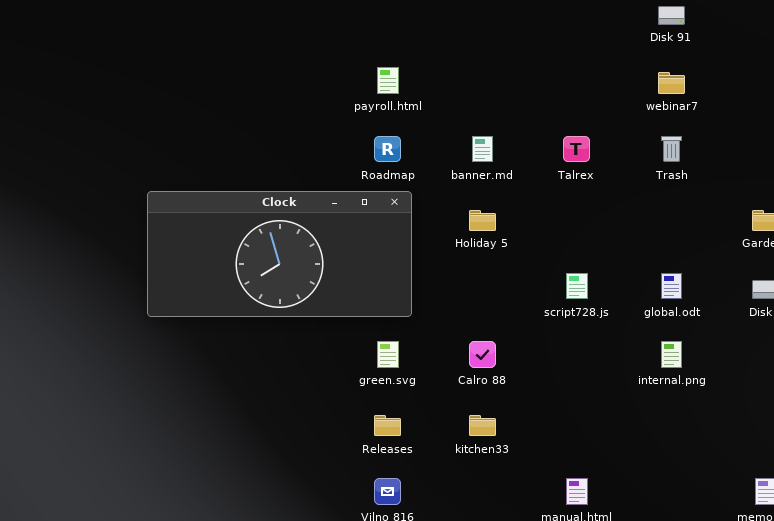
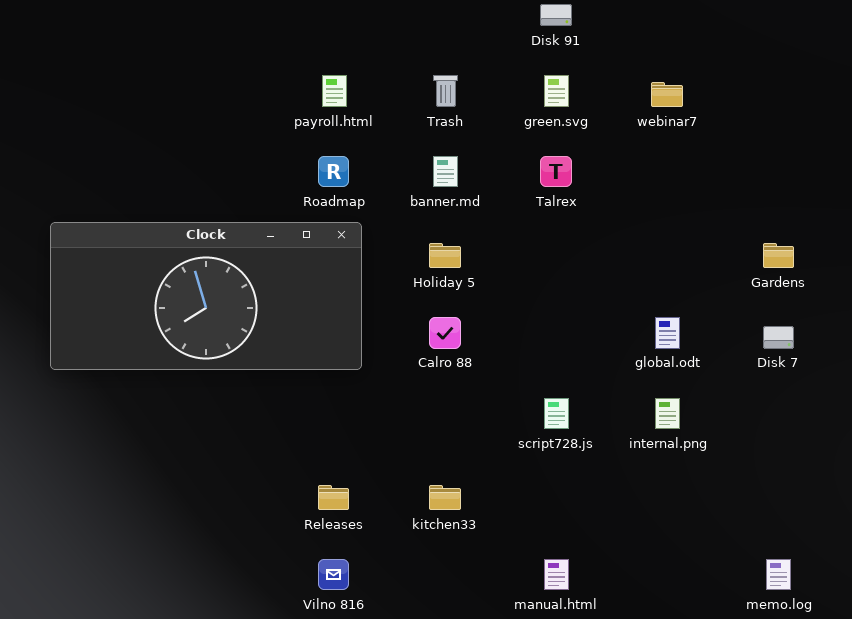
Disk 91: [658,6,685,25] -> [540,4,572,26], moved
Trash: [661,136,682,162] -> [433,75,458,107], moved
script728.js: [566,273,588,299] -> [544,398,569,429], moved
green.svg: [377,341,399,368] -> [544,75,569,107], moved
Calro 88: [469,341,496,368] -> [429,317,461,349], moved

